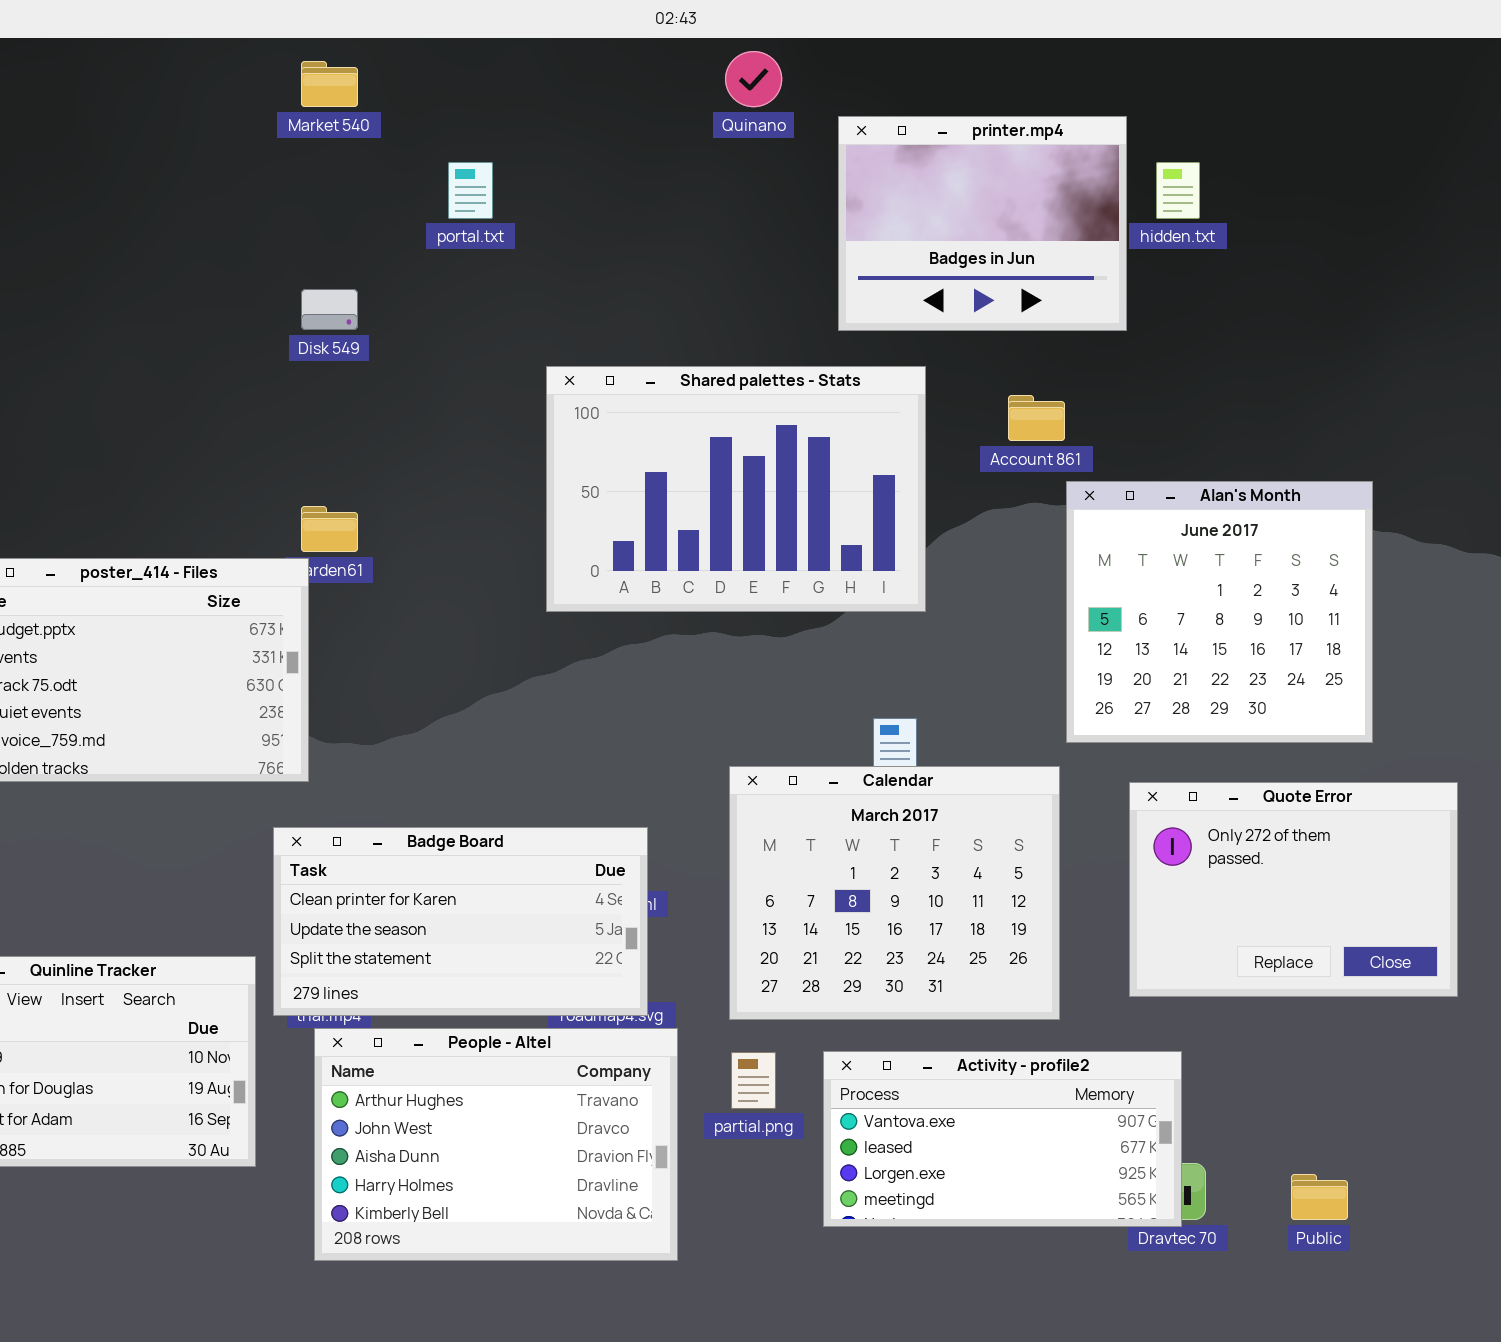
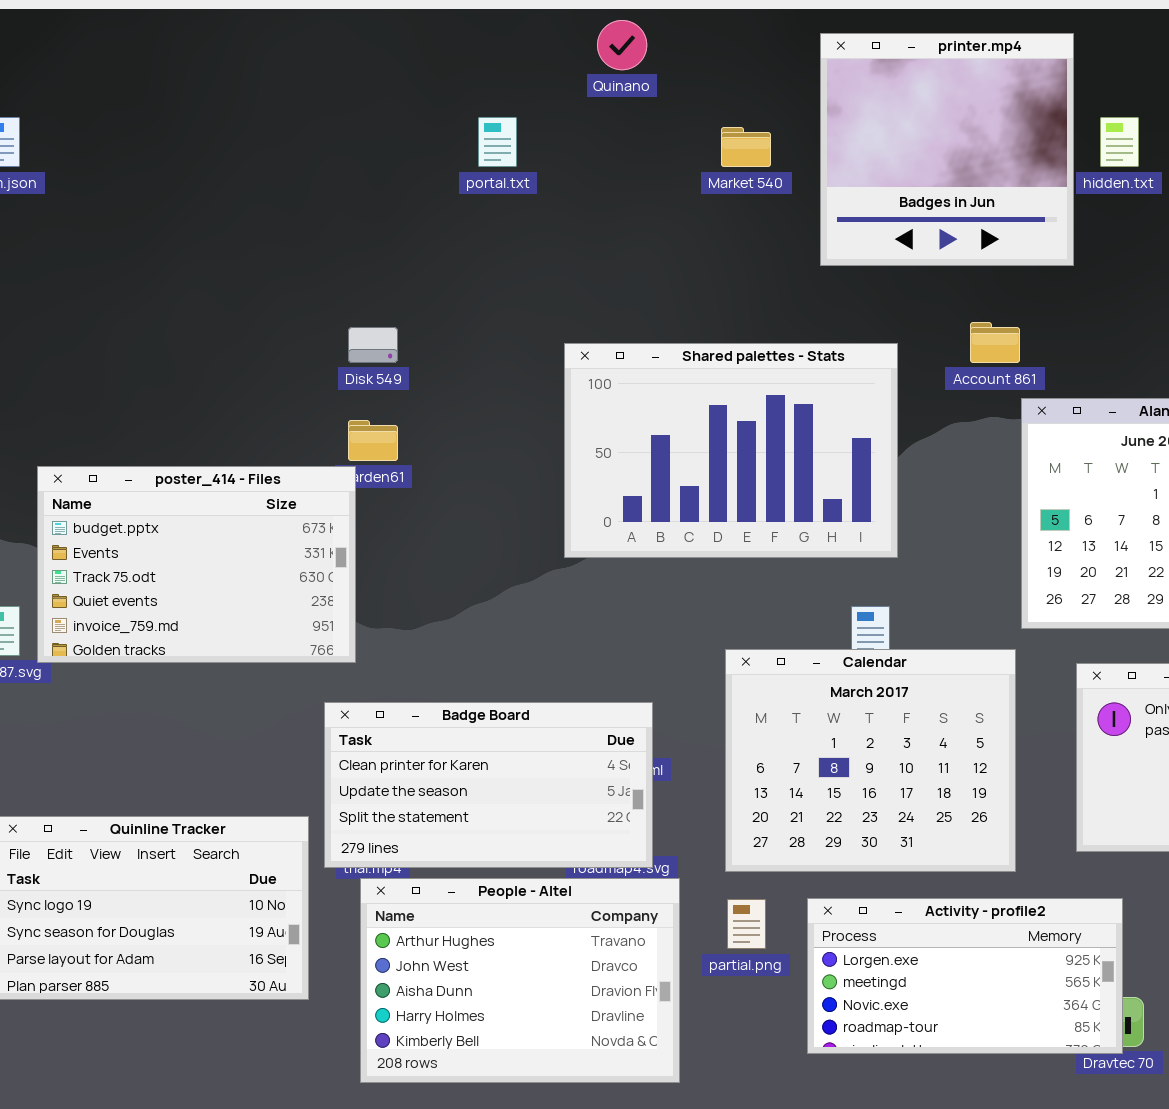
Quinano: [725,51,782,107] -> [597,20,647,70], moved
Market 540: [301,61,358,107] -> [721,127,771,167], moved
printer.mp4: [838,116,1127,331] -> [820,33,1074,266], resized
Disk 549: [301,289,358,330] -> [348,327,398,363], moved
Shared palettes - Stats: [546,366,926,612] -> [564,343,898,558], moved
Activity - profile2: [823,1051,1182,1227] -> [807,898,1123,1054], scrolled down 2 rows

